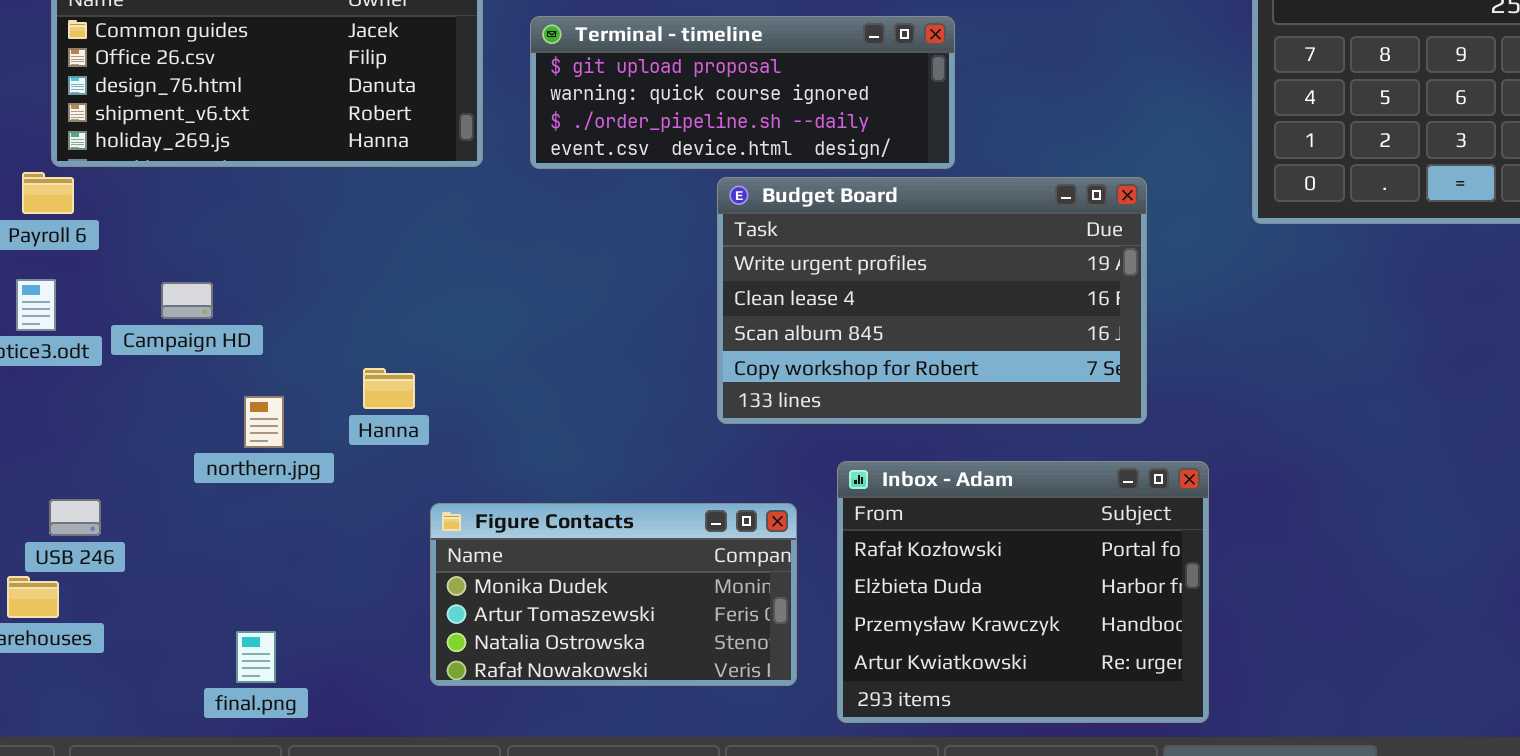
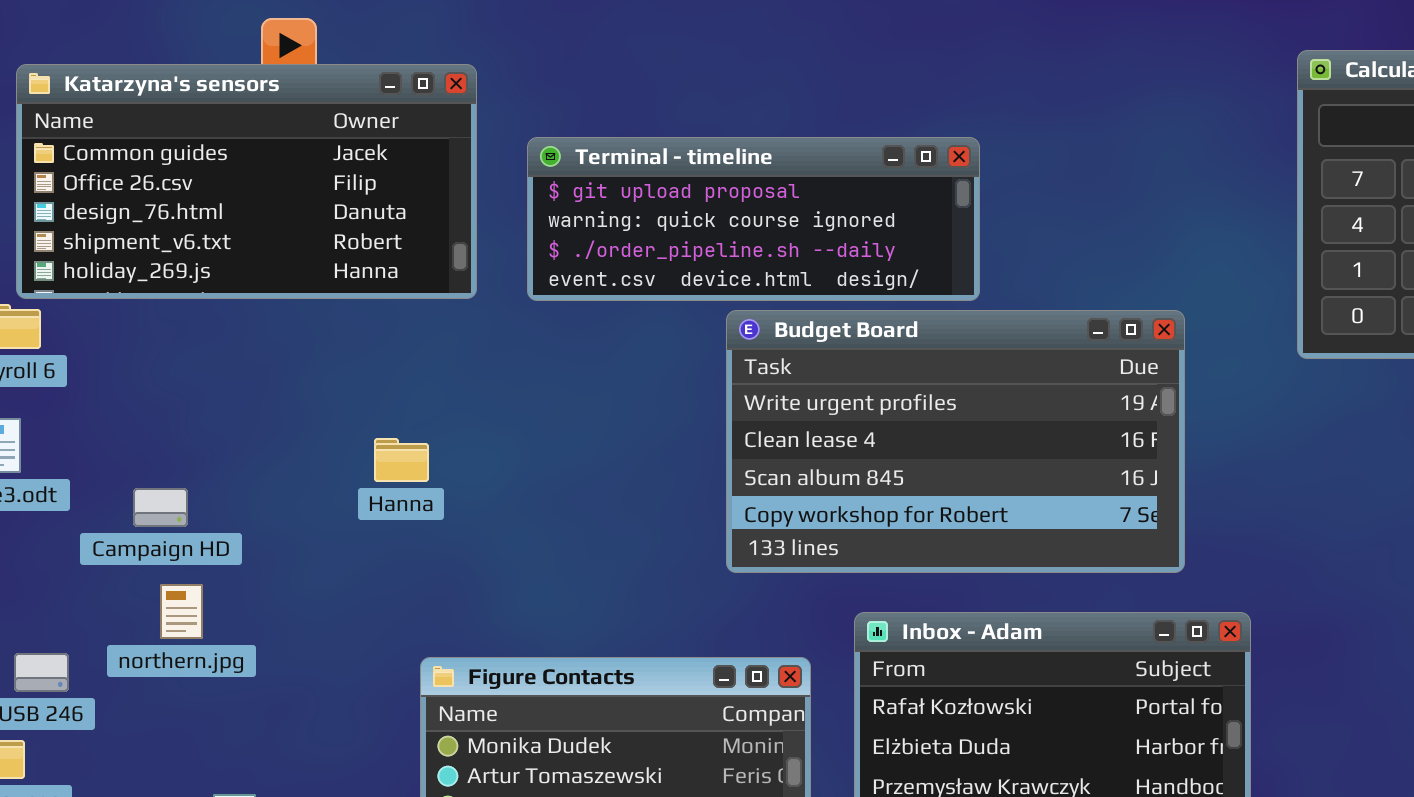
Campaign HD: [161,282,213,319] -> [133,488,188,527], moved
Hanna: [363,368,415,409] -> [374,438,429,482], moved
northern.jpg: [244,396,284,448] -> [160,584,203,639], moved

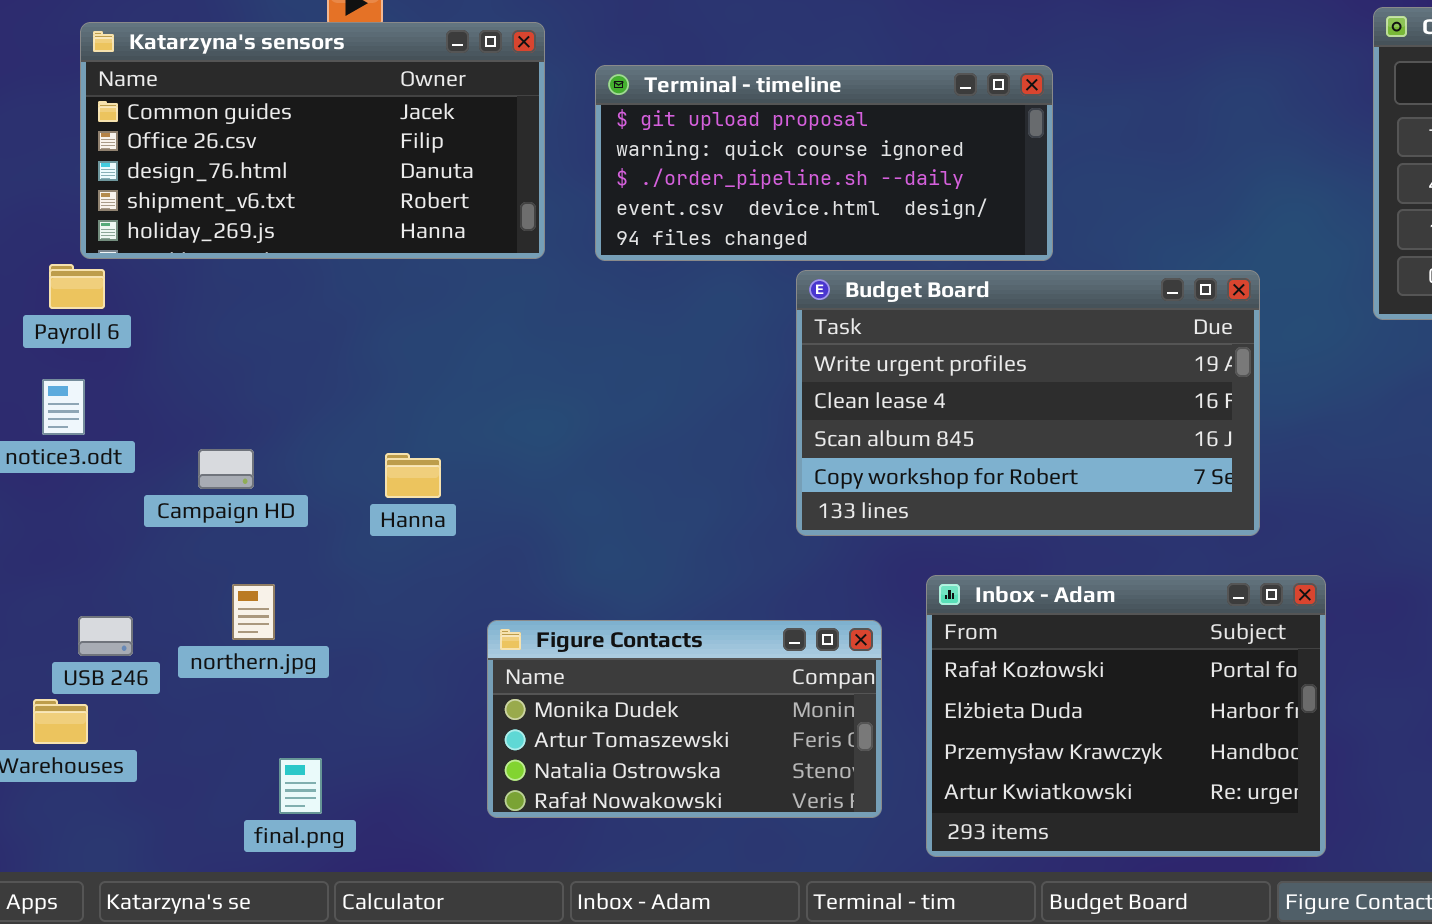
Terminal - timeline: [527,137,980,301] -> [595,65,1053,261], resized
Hanna: [374,438,429,482] -> [385,453,441,498], moved
northern.jpg: [160,584,203,639] -> [232,584,275,640], moved

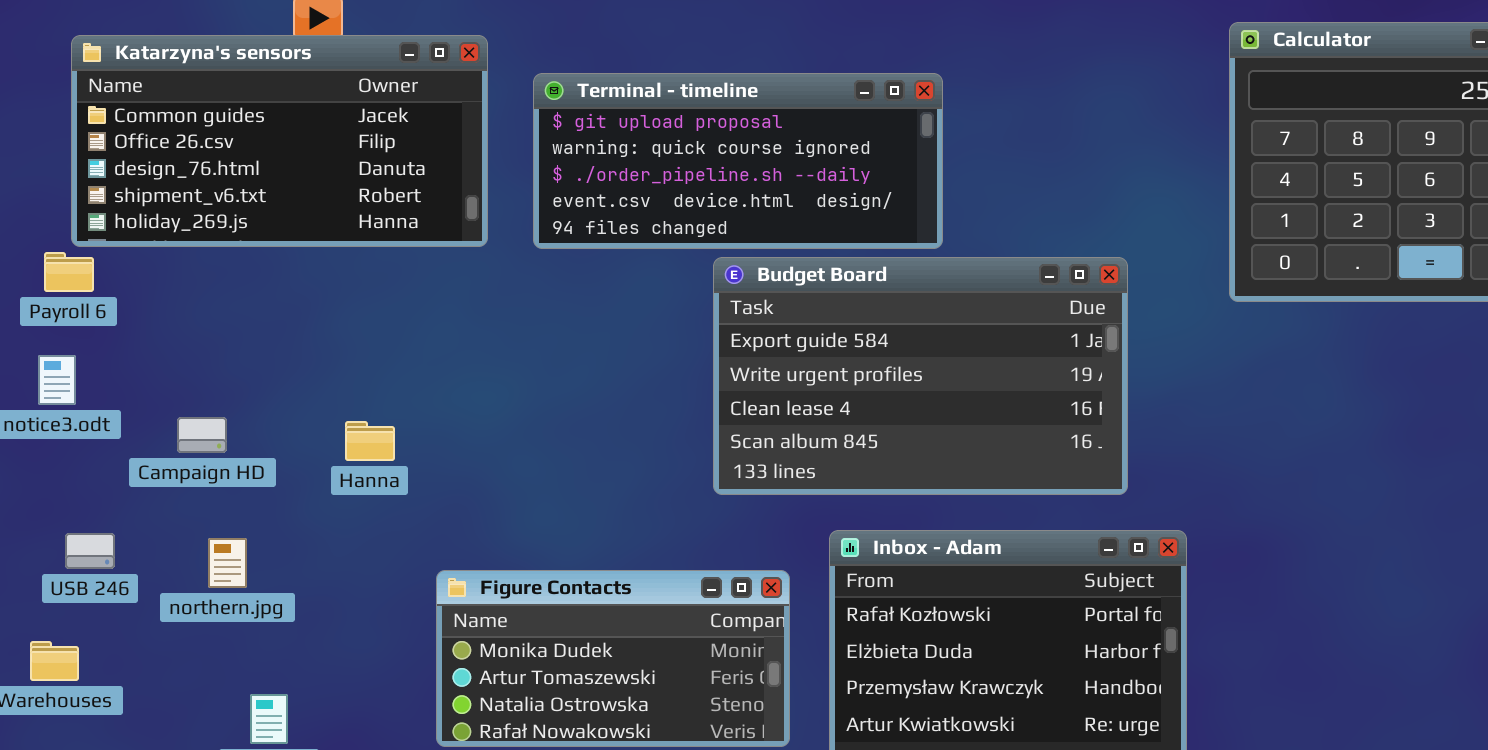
Budget Board: [796,270,1260,536] -> [713,257,1128,495], scrolled up 1 row
USB 246: [78,616,133,656] -> [65,533,115,569], moved

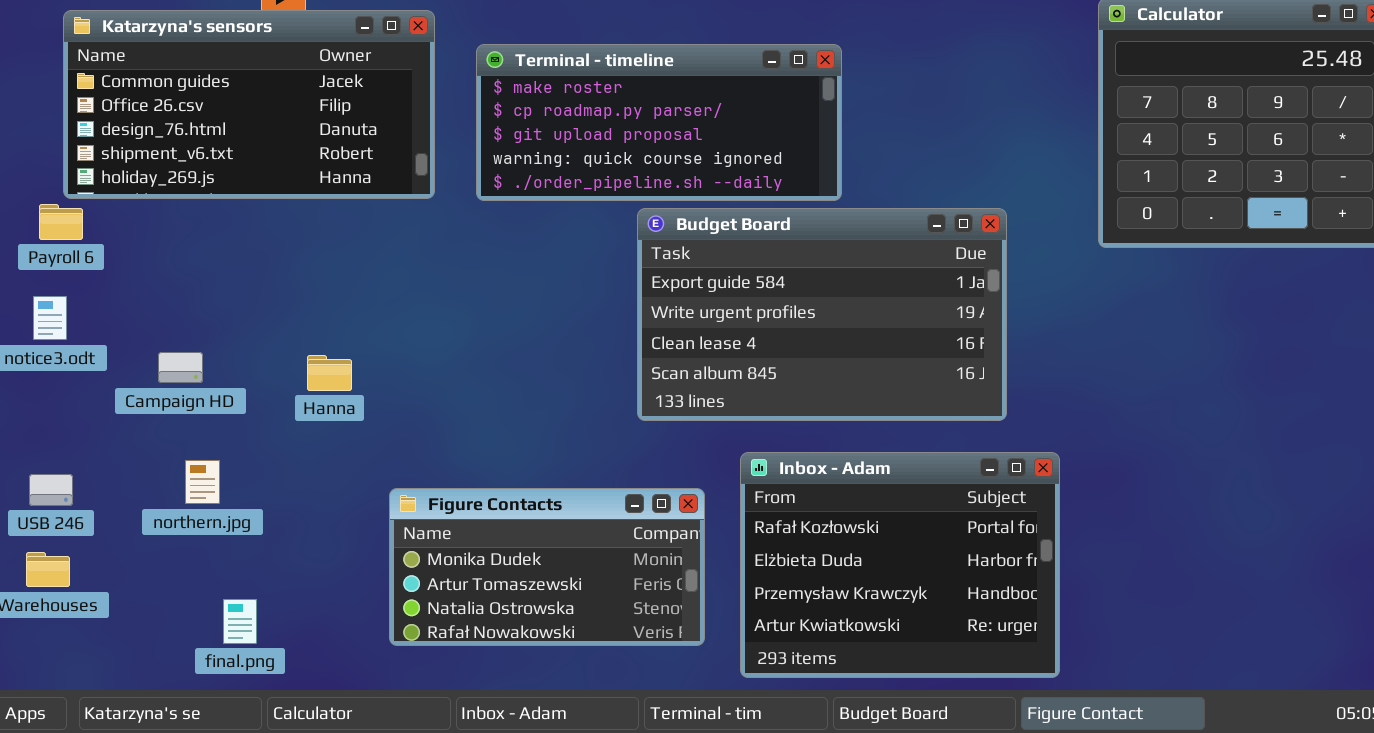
Terminal - timeline: [533,73,943,249] -> [476,44,842,201], scrolled up 2 rows
USB 246: [65,533,115,569] -> [29,474,73,506], moved

